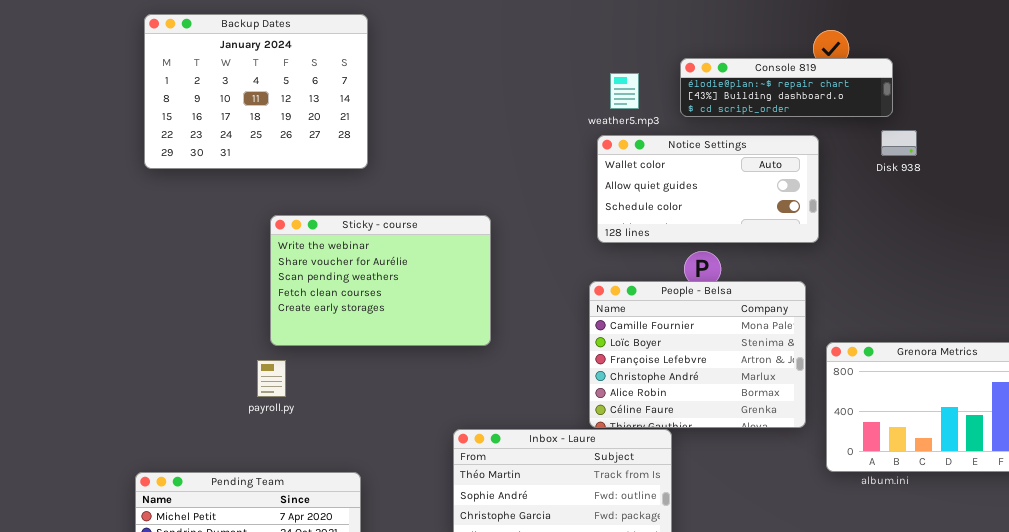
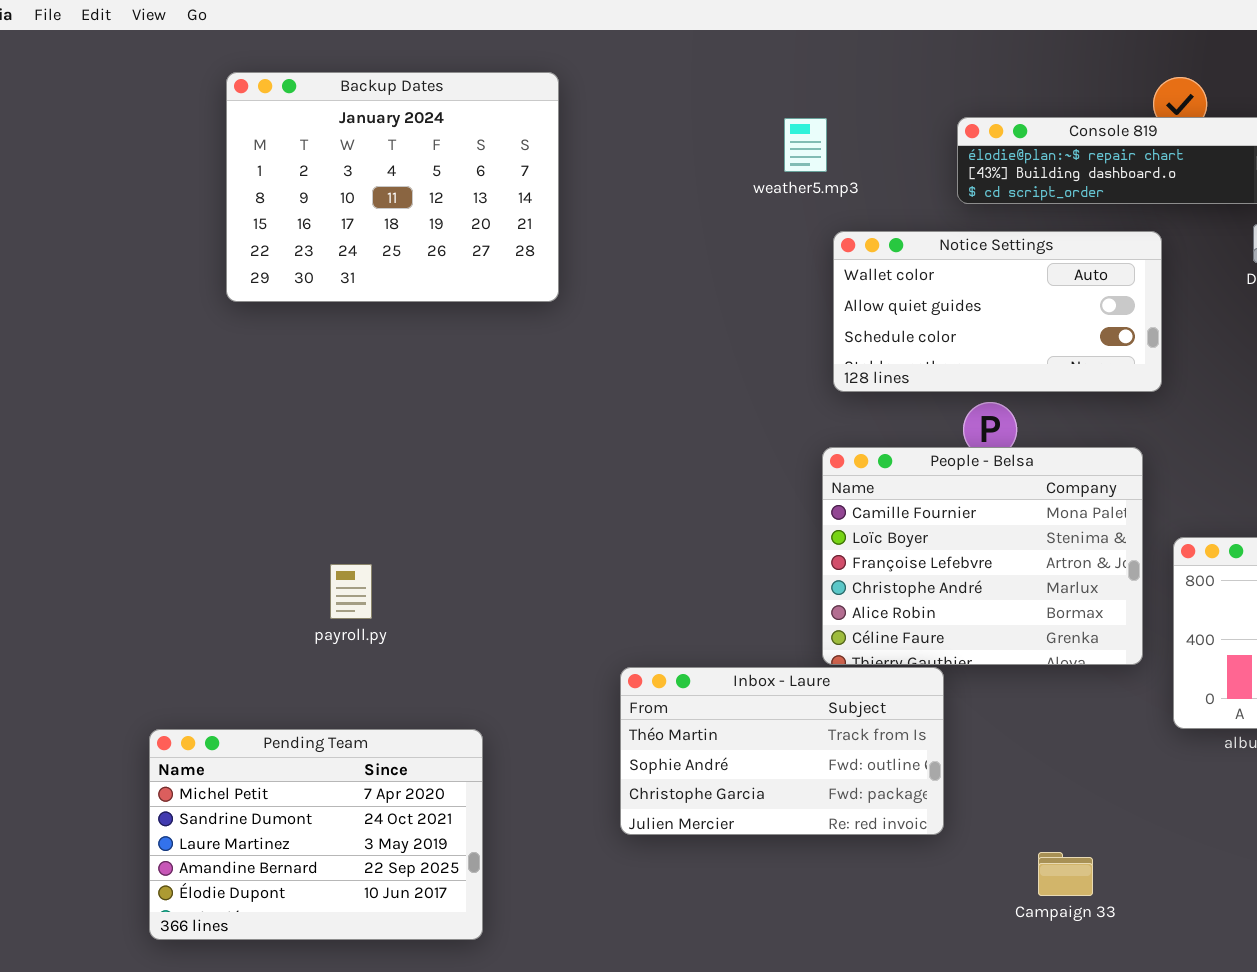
Backup Dates: [144,14,368,169] -> [226,72,559,302], moved
weather5.mp3: [610,73,639,109] -> [784,118,827,172], moved
Sticky - course: [270,215,491,346] -> none, closed

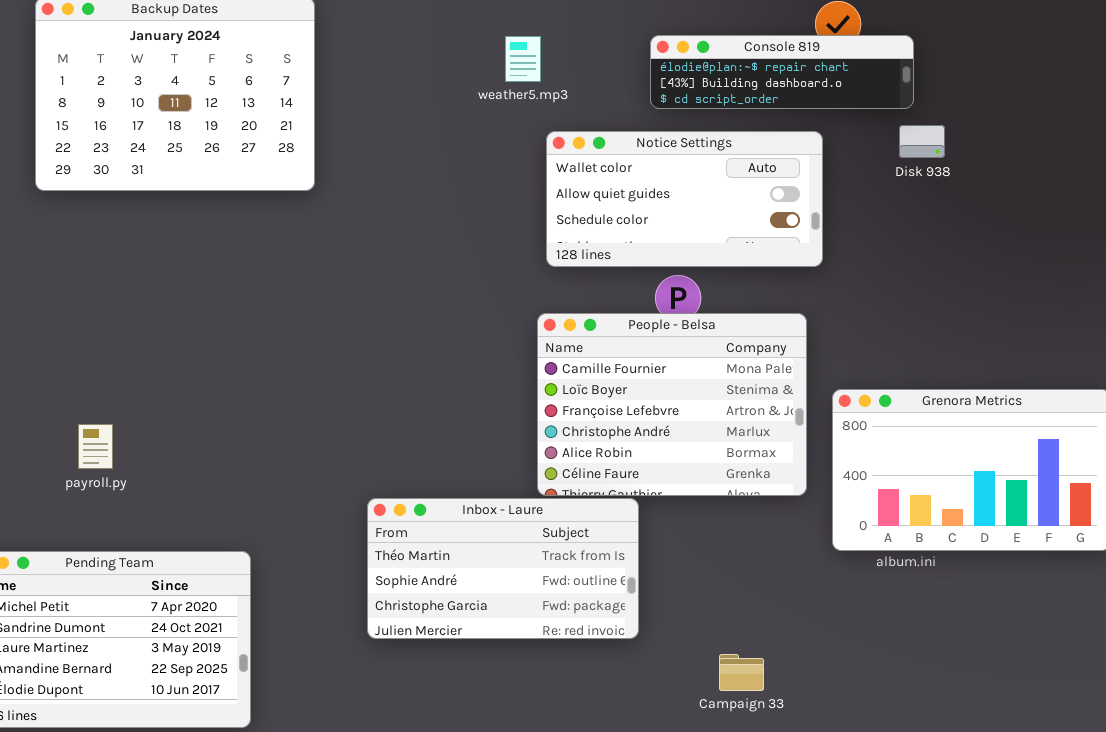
payroll.py: [330,564,372,619] -> [78,424,113,469], moved

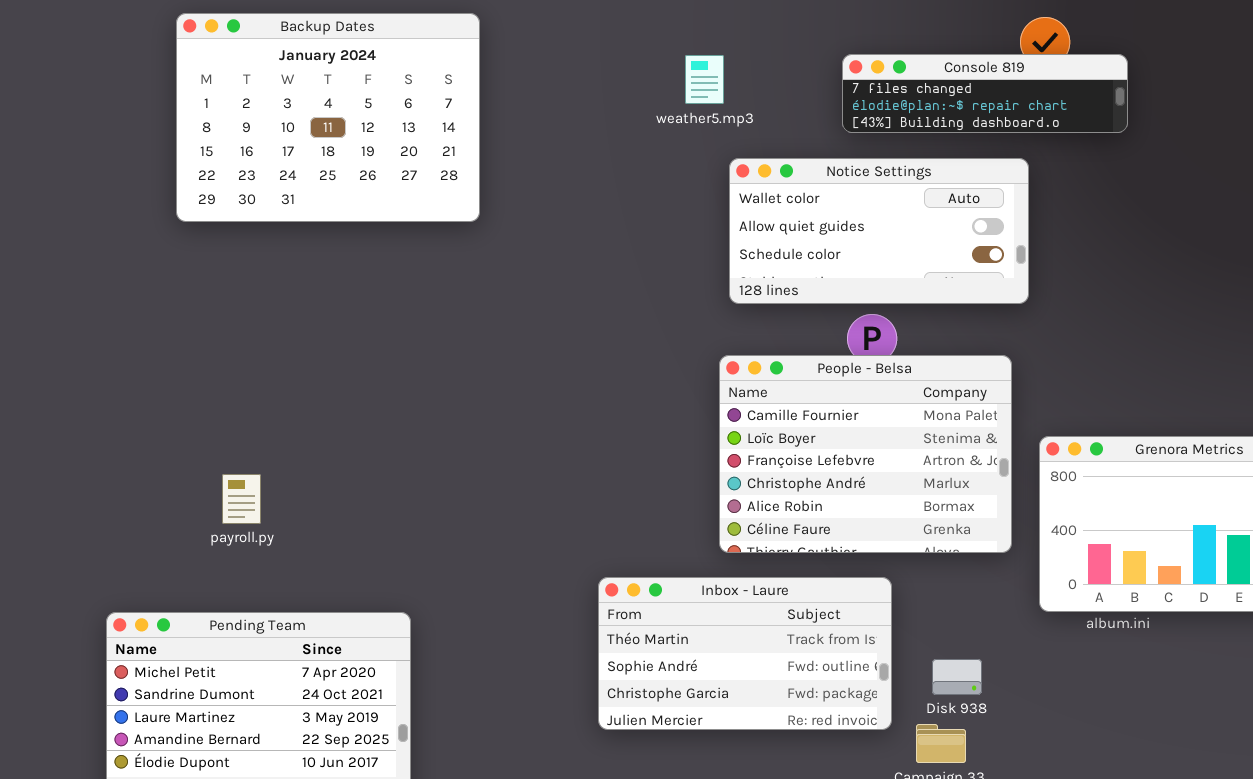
Console 819: [650,35,914,109] -> [842,54,1128,133], scrolled up 1 row
Disk 938: [899,125,945,158] -> [932,659,982,695], moved
Inbox - Laure: [367,498,639,639] -> [598,577,892,730], moved

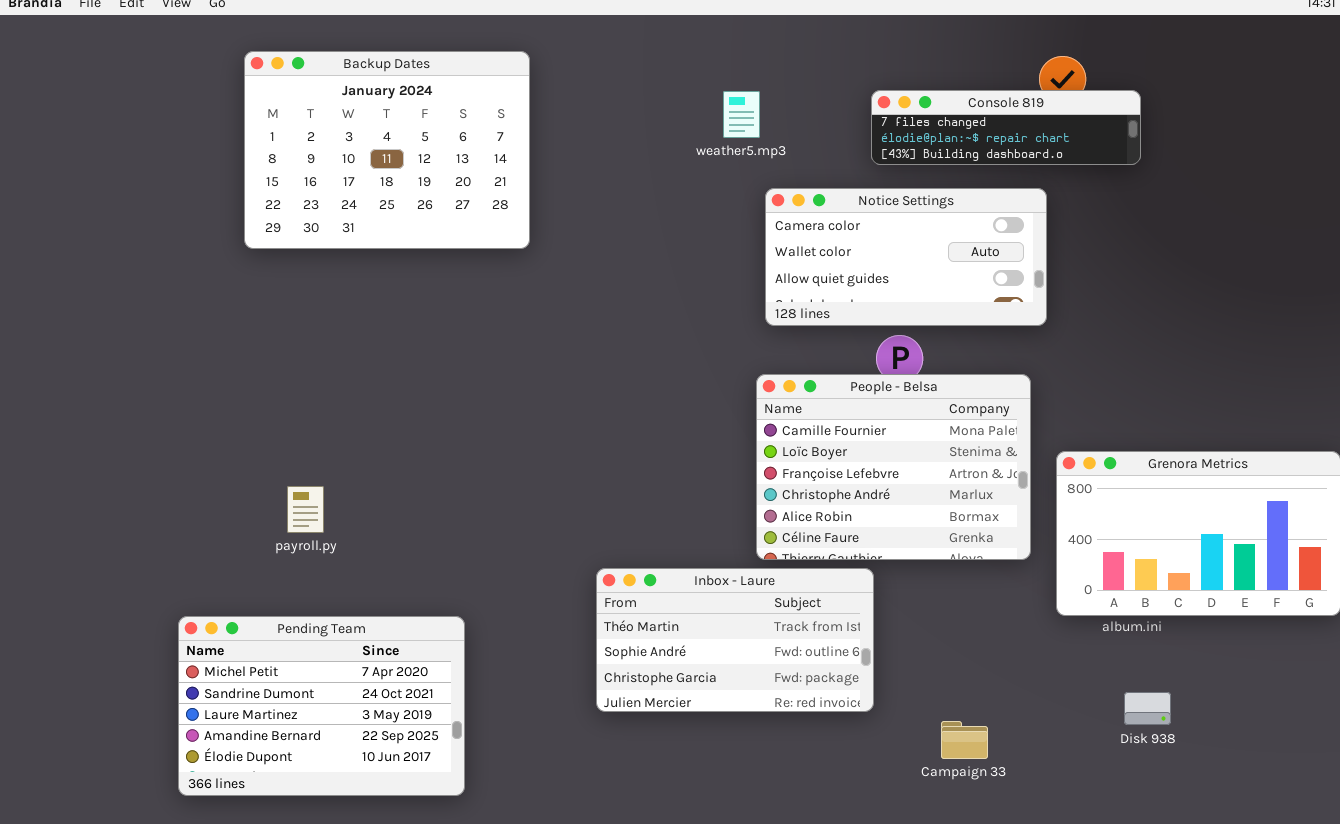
Notice Settings: [729,158,1029,304] -> [765,188,1047,326], scrolled up 1 row
Inbox - Laure: [598,577,892,730] -> [596,568,874,712], moved
Disk 938: [932,659,982,695] -> [1124,692,1171,725], moved

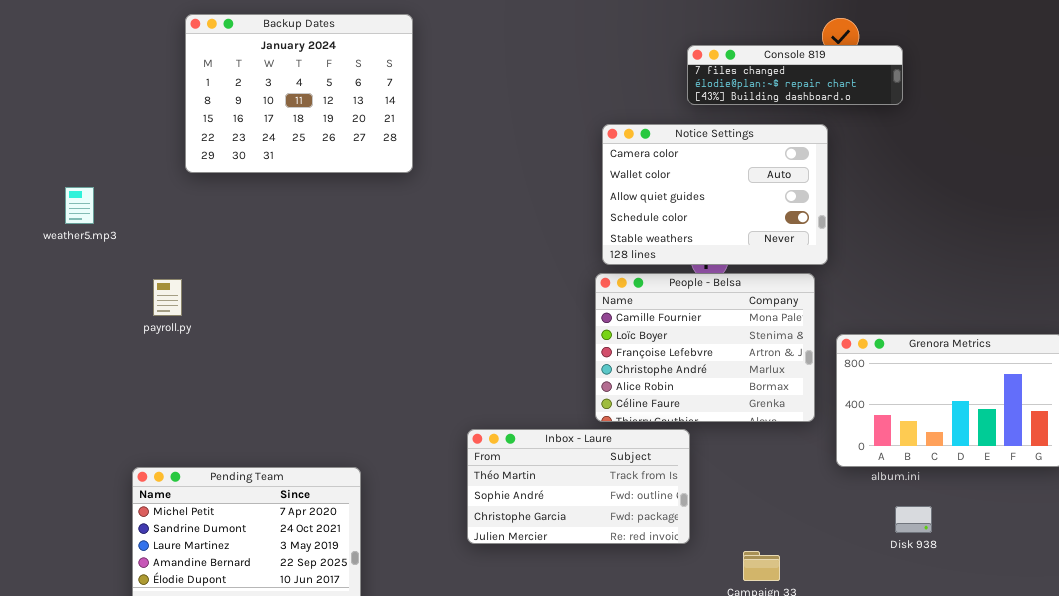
weather5.mp3: [723,91,760,138] -> [65,187,94,224], moved
Notice Settings: [765,188,1047,326] -> [602,124,828,265], resized
payroll.py: [287,486,324,533] -> [153,279,182,316], moved
Disk 938: [1124,692,1171,725] -> [895,506,932,533], moved

